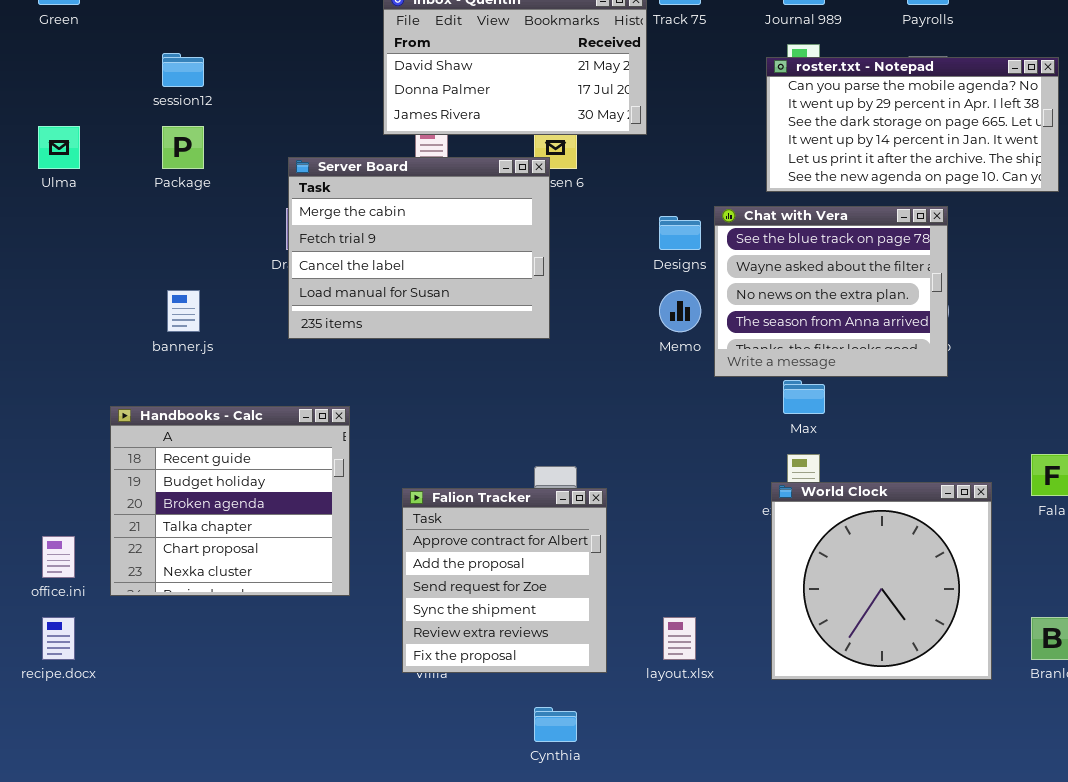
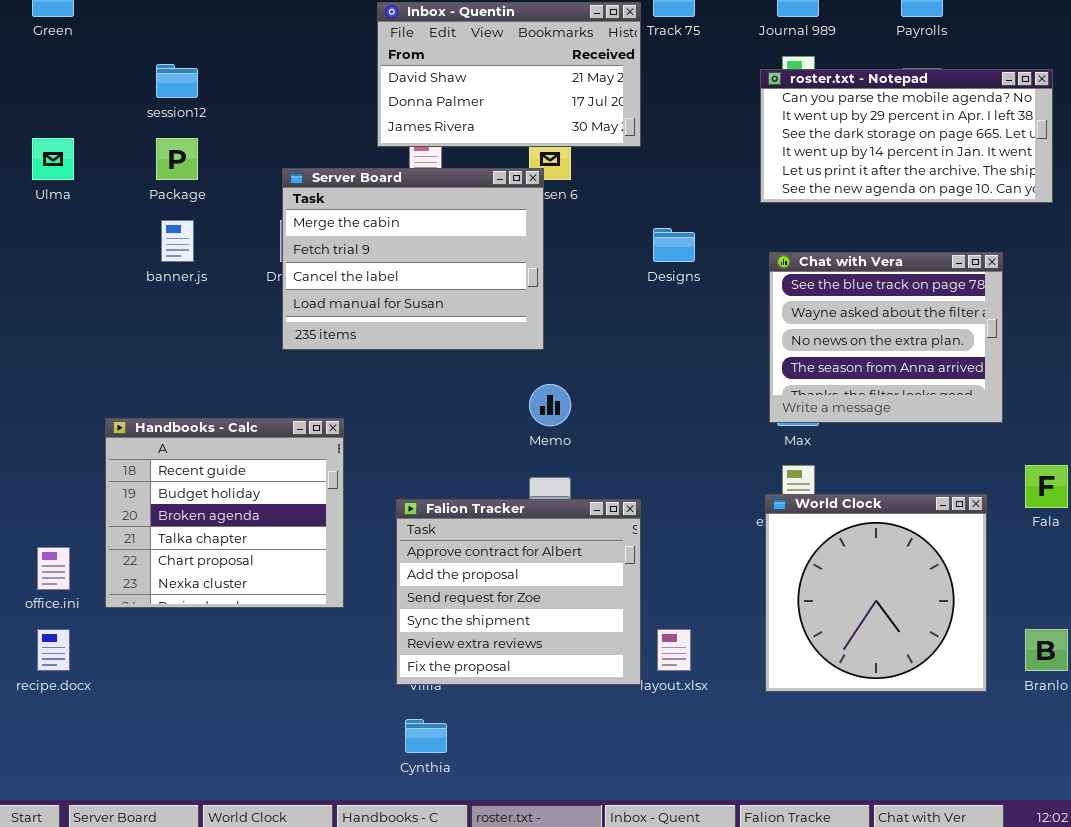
Chat with Vera: [714,206,948,377] -> [769,252,1003,423], moved
banner.js: [167,290,200,332] -> [161,220,194,262], moved
Memo: [659,290,701,332] -> [529,384,571,426], moved
Falion Tracker: [402,488,607,673] -> [396,499,641,685], resized
Cynthia: [534,707,577,742] -> [405,719,447,753], moved

